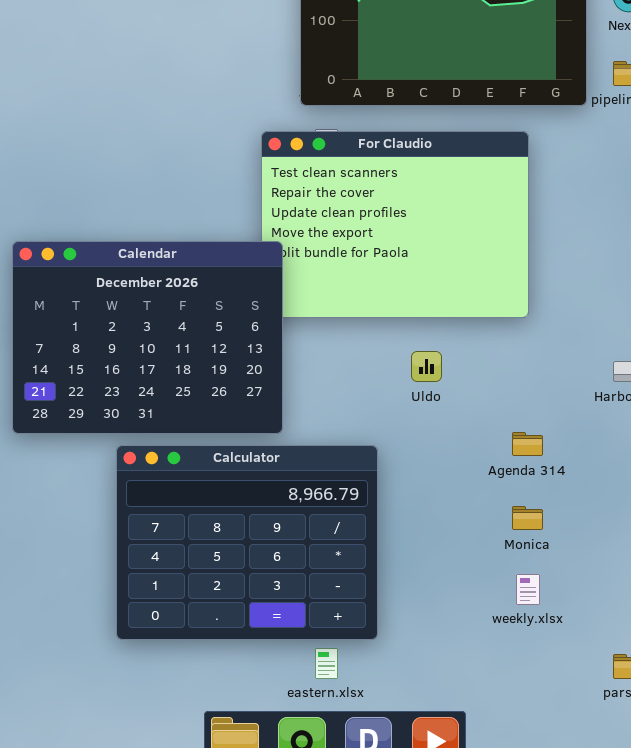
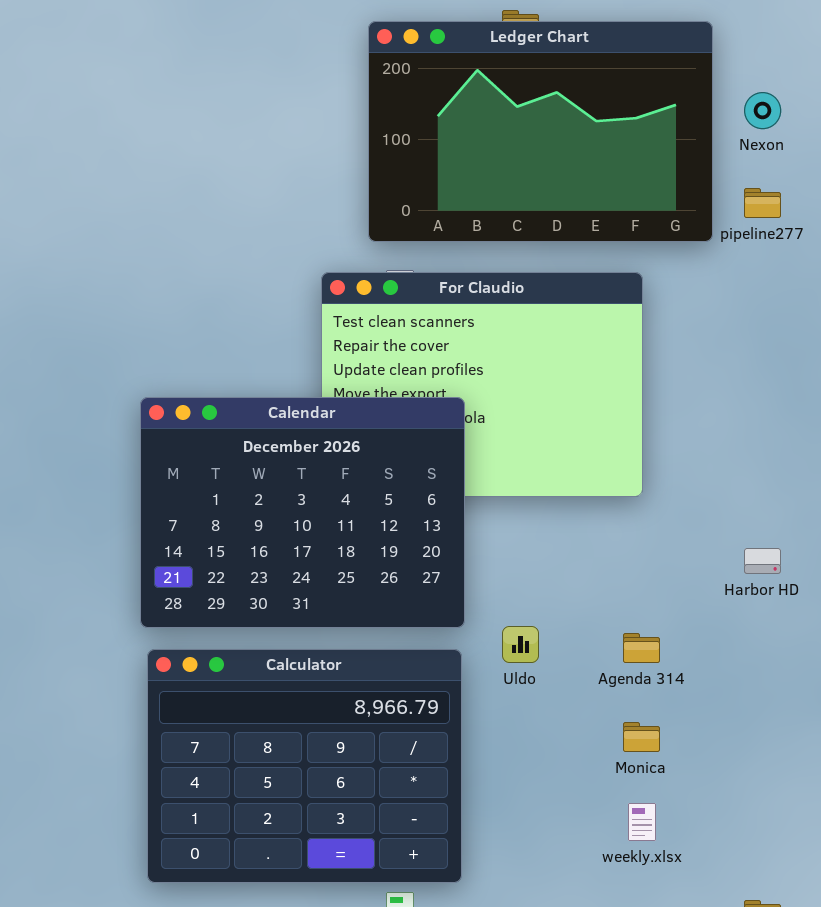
Calendar: [12,241,283,434] -> [140,397,465,628], moved
Uldo: [411,351,442,382] -> [502,626,539,663], moved

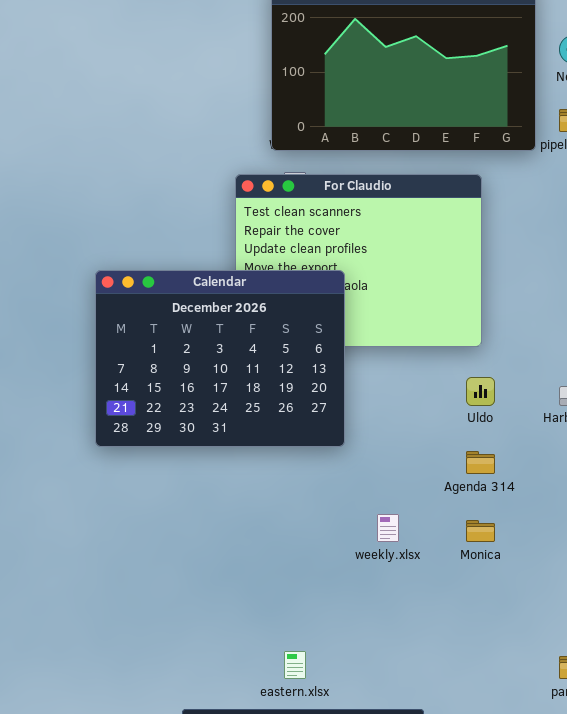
Uldo: [502,626,539,663] -> [466,377,495,406], moved
Calculator: [147,649,462,883] -> none, closed
weekly.xlsx: [628,803,656,841] -> [377,514,399,542], moved

